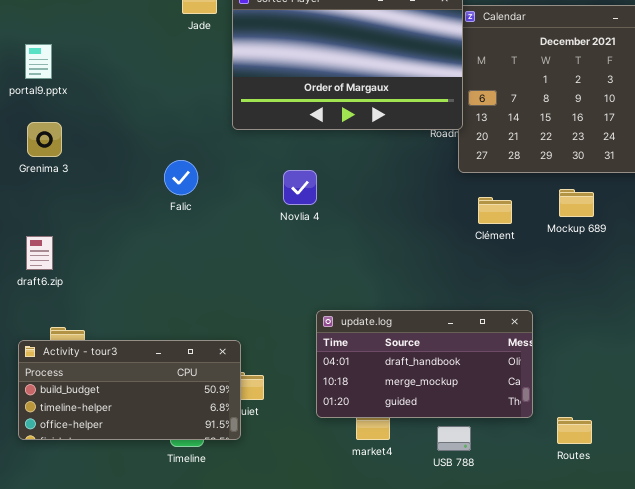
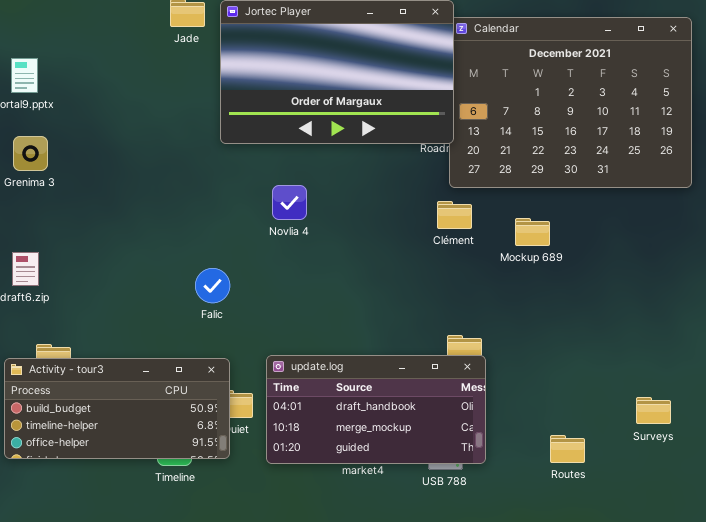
Falic: [164,160,198,195] -> [195,268,230,303], moved
Mockup 689: [559,189,594,217] -> [515,218,550,246], moved
Clément: [478,197,512,224] -> [437,201,472,229], moved
update.log: [316,310,533,418] -> [266,355,486,464], moved

